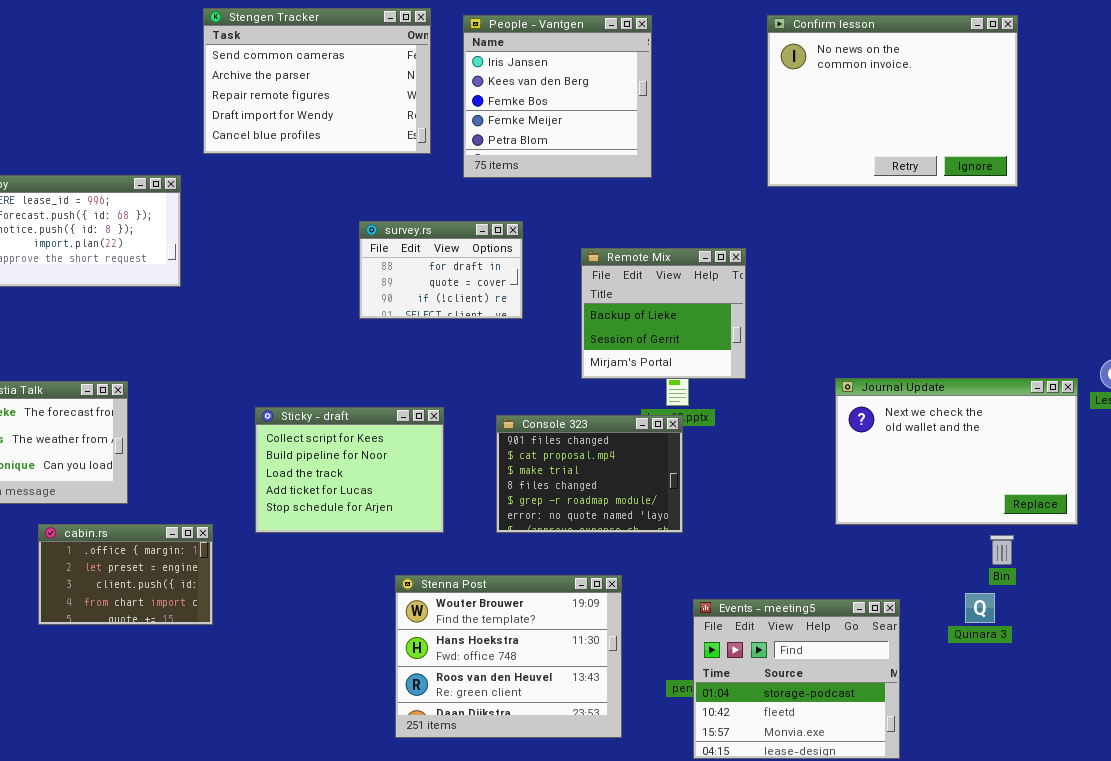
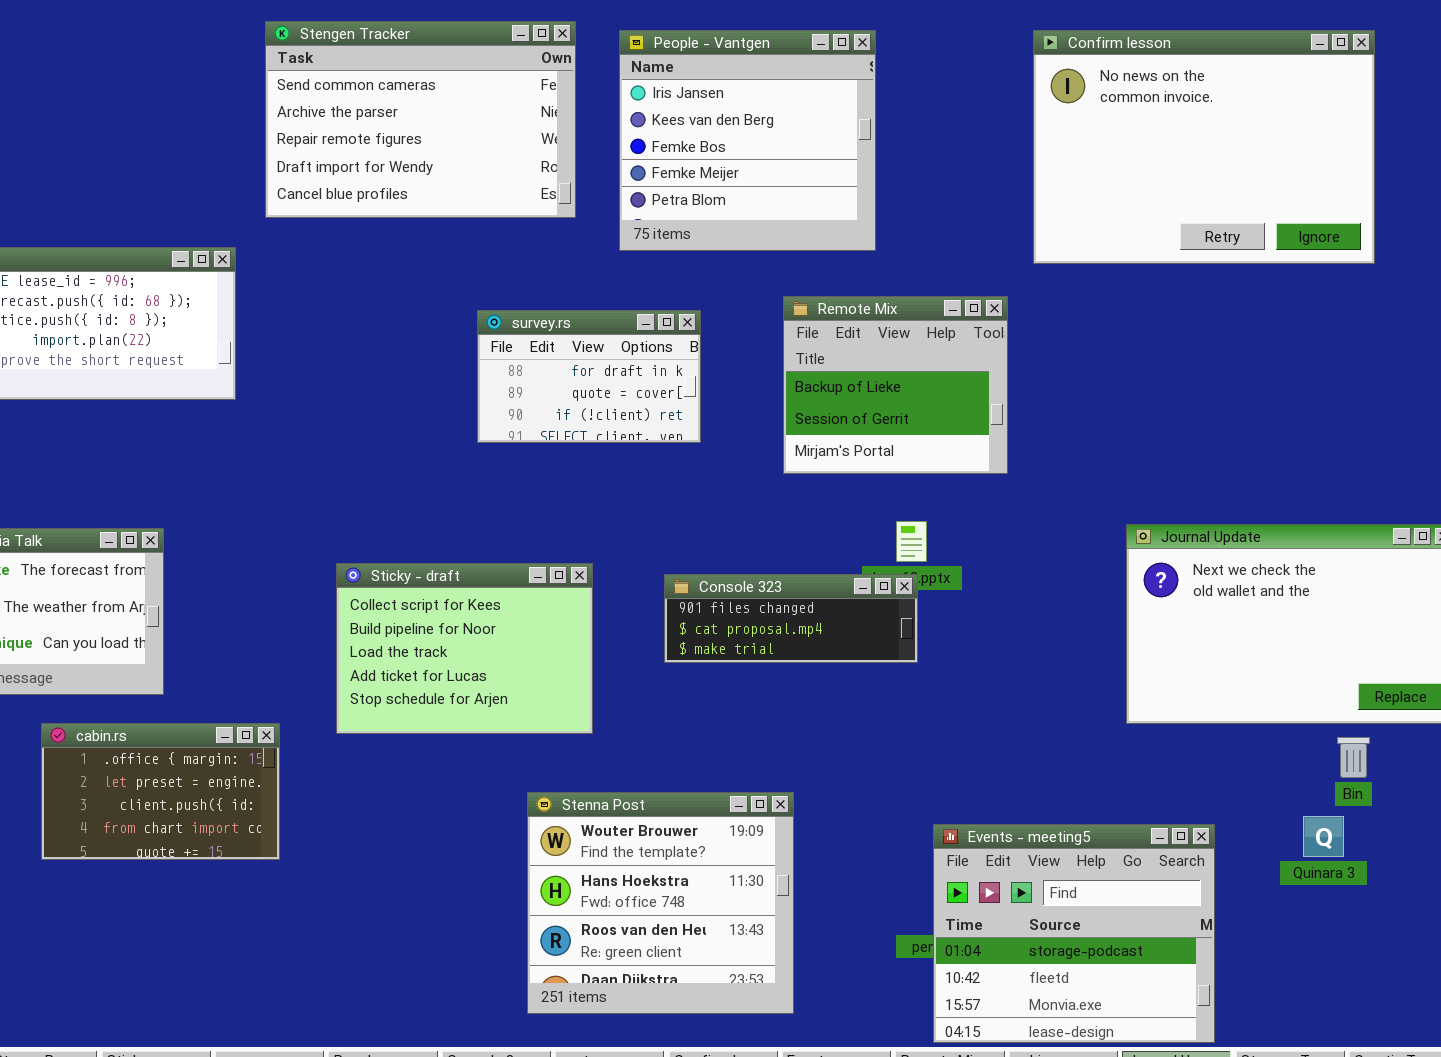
Remote Mix: [581,248,746,379] -> [783,296,1008,474], moved
Console 323: [496,415,683,533] -> [664,574,918,663], resized
Stenna Post: [395,575,622,738] -> [527,792,794,1014], resized

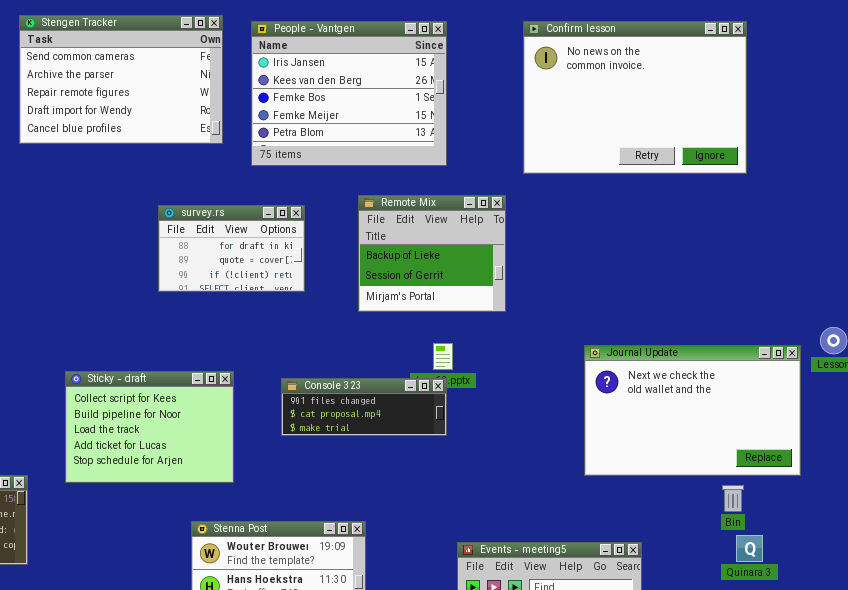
People - Vantgen: [619,30,876,251] -> [251,21,447,166], resized
Quinara 3: [1303,816,1344,857] -> [736,535,763,562], moved

